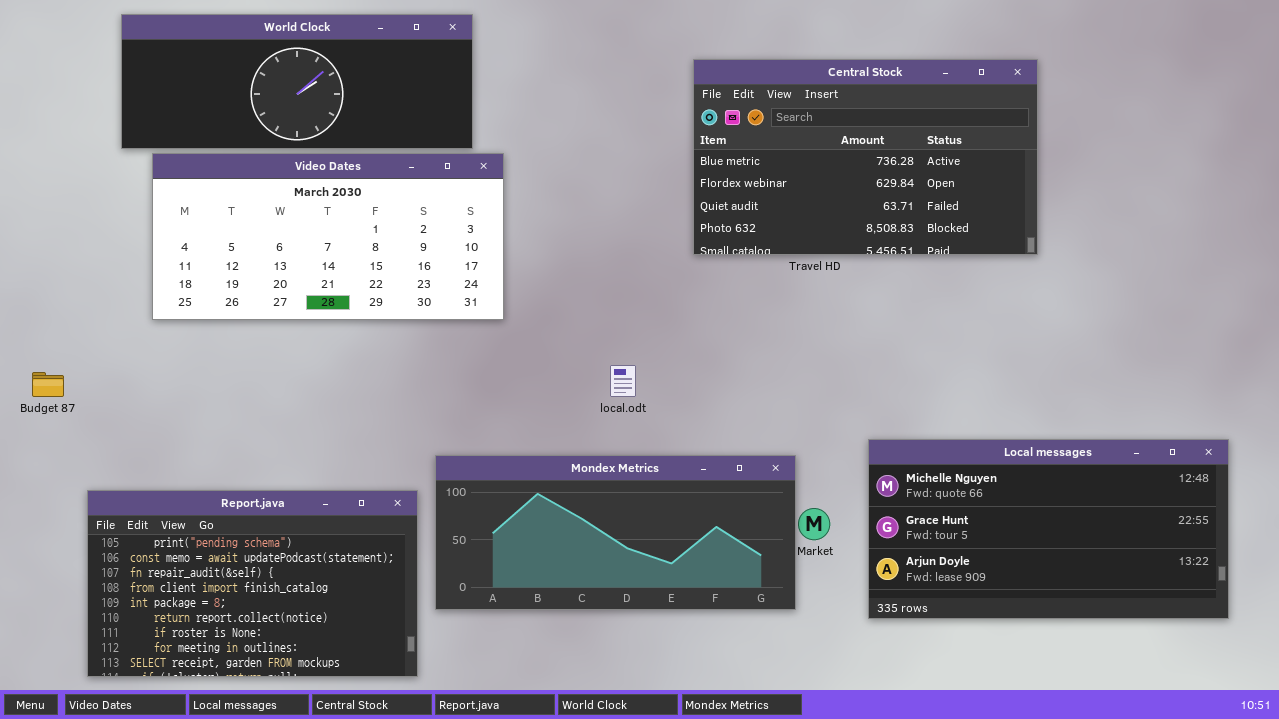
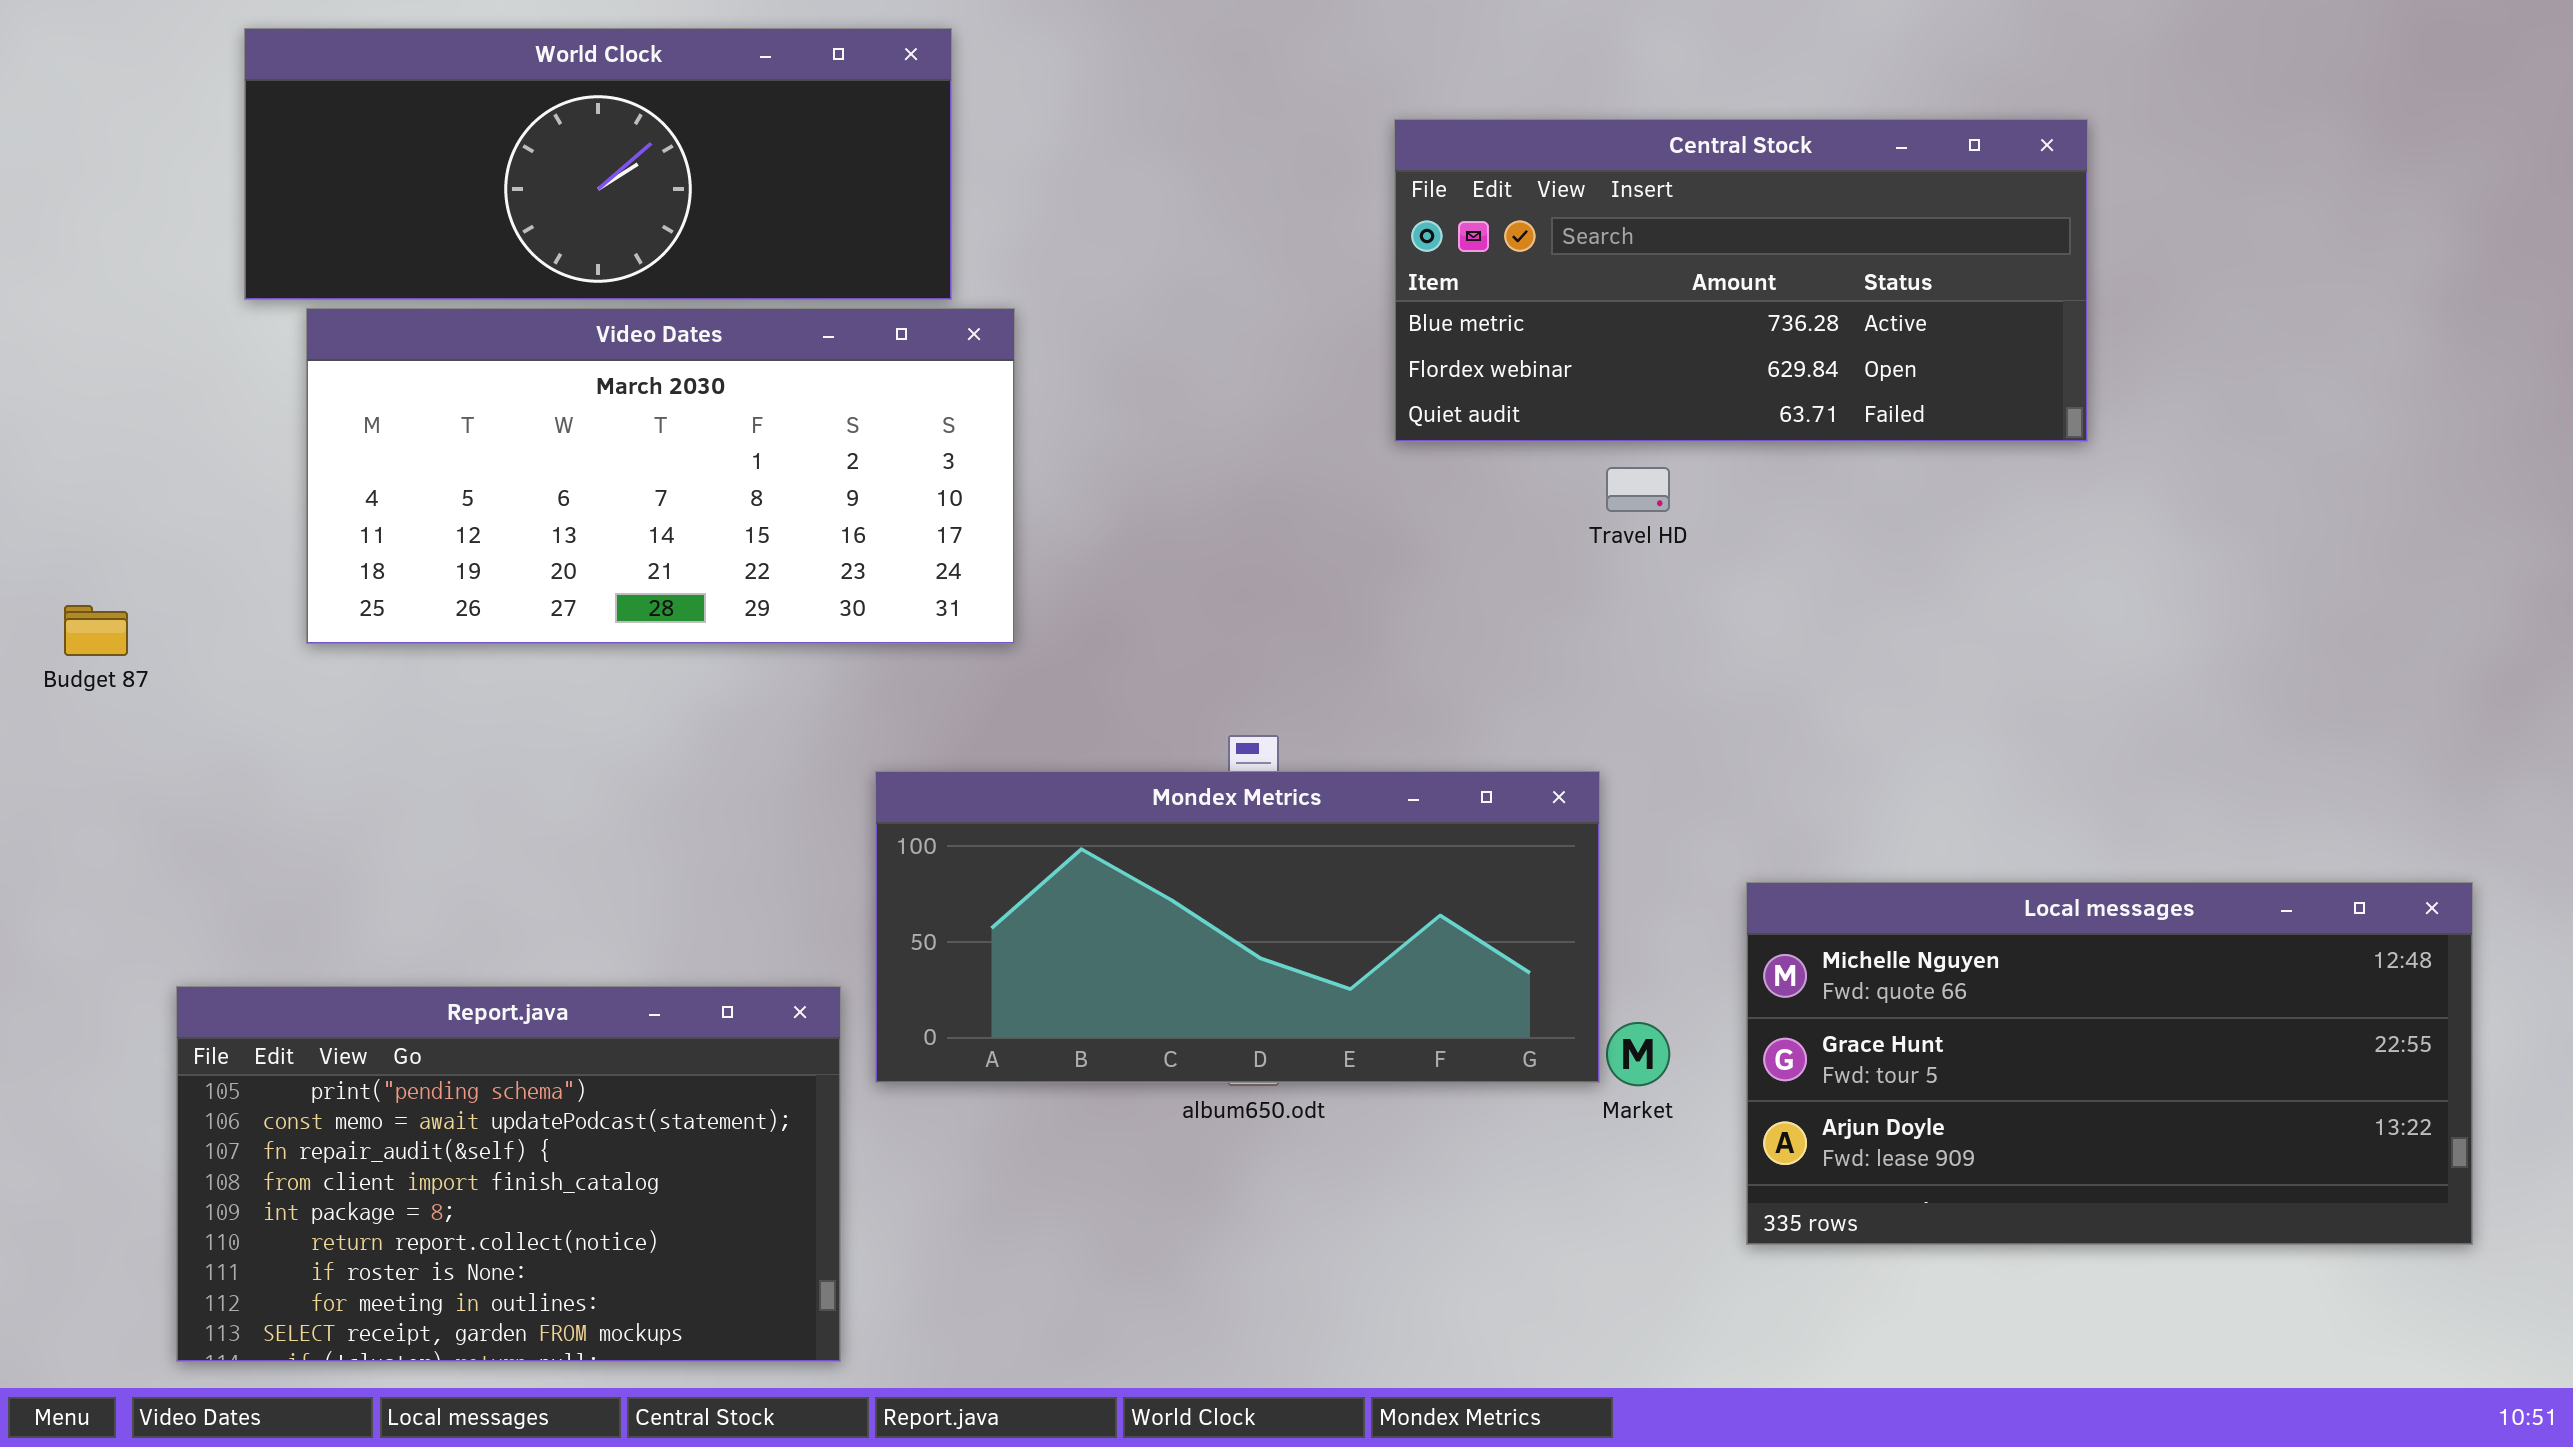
Central Stock: [693,59,1038,255] -> [1394,119,2088,442], resized
Budget 87: [32,372,64,397] -> [64,605,128,656], moved
Mondex Metrics: [435,455,796,610] -> [875,771,1600,1083], moved

